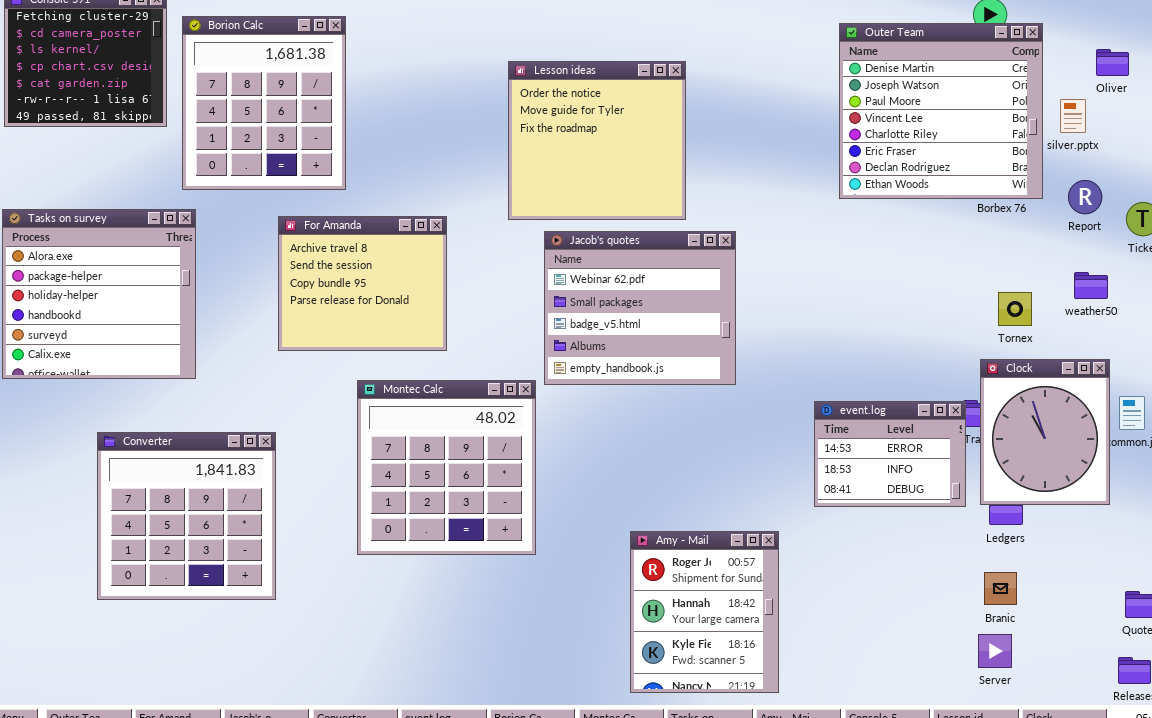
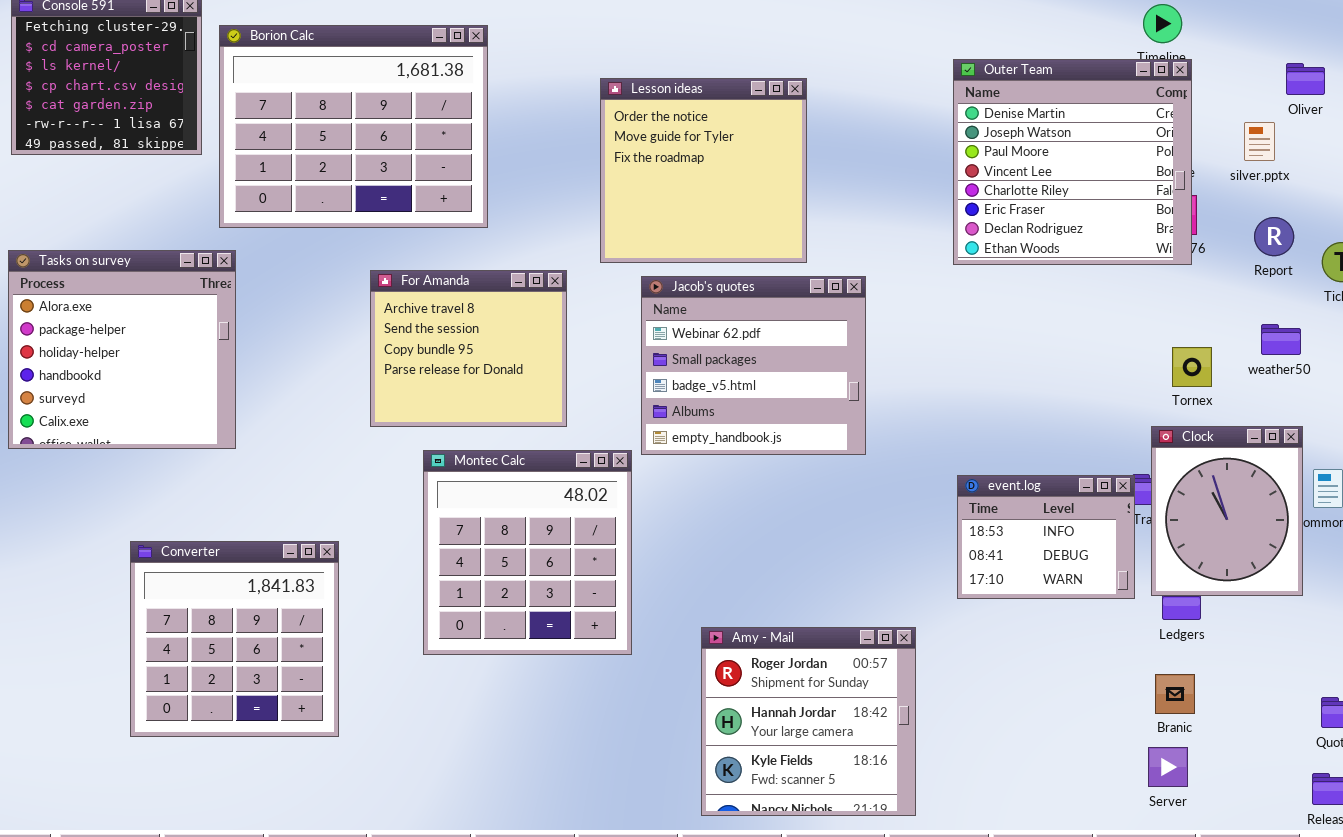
Borion Calc: [182,16,346,190] -> [219,25,488,228], resized
Outer Team: [839,23,1043,199] -> [953,59,1192,265], moved
For Amanda: [278,216,447,351] -> [370,270,567,427], moved
event.log: [814,401,966,507] -> [957,475,1135,599], scrolled down 1 row
Converter: [97,432,276,600] -> [130,541,339,737], moved
Amy - Mail: [630,531,779,693] -> [701,627,916,816], resized

